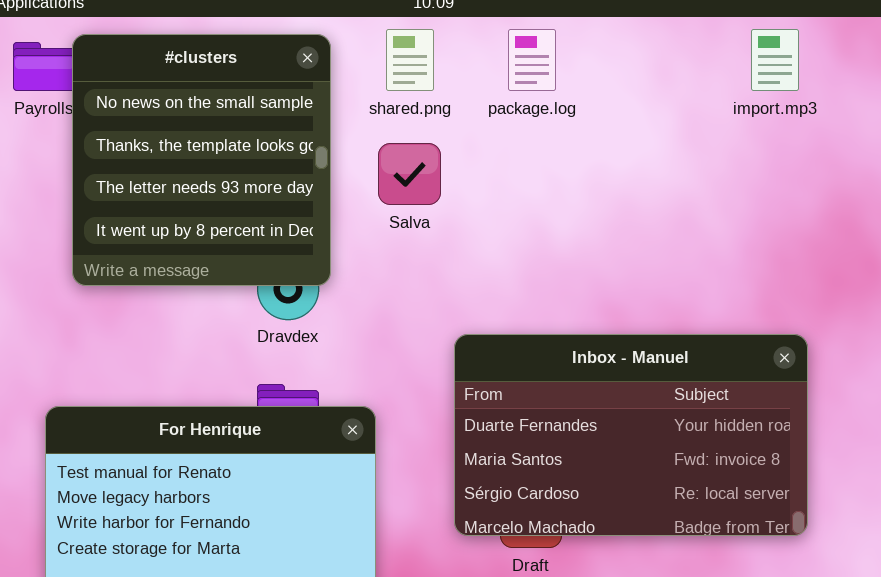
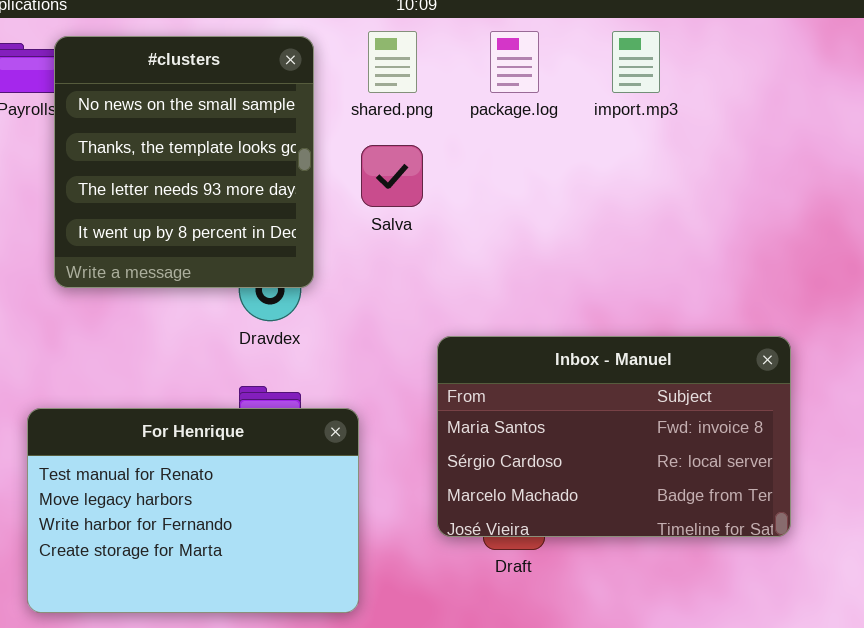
import.mp3: [751,29,799,91] -> [612,31,660,93], moved
Inbox - Manuel: [454,334,808,536] -> [437,336,791,537], scrolled down 1 row

